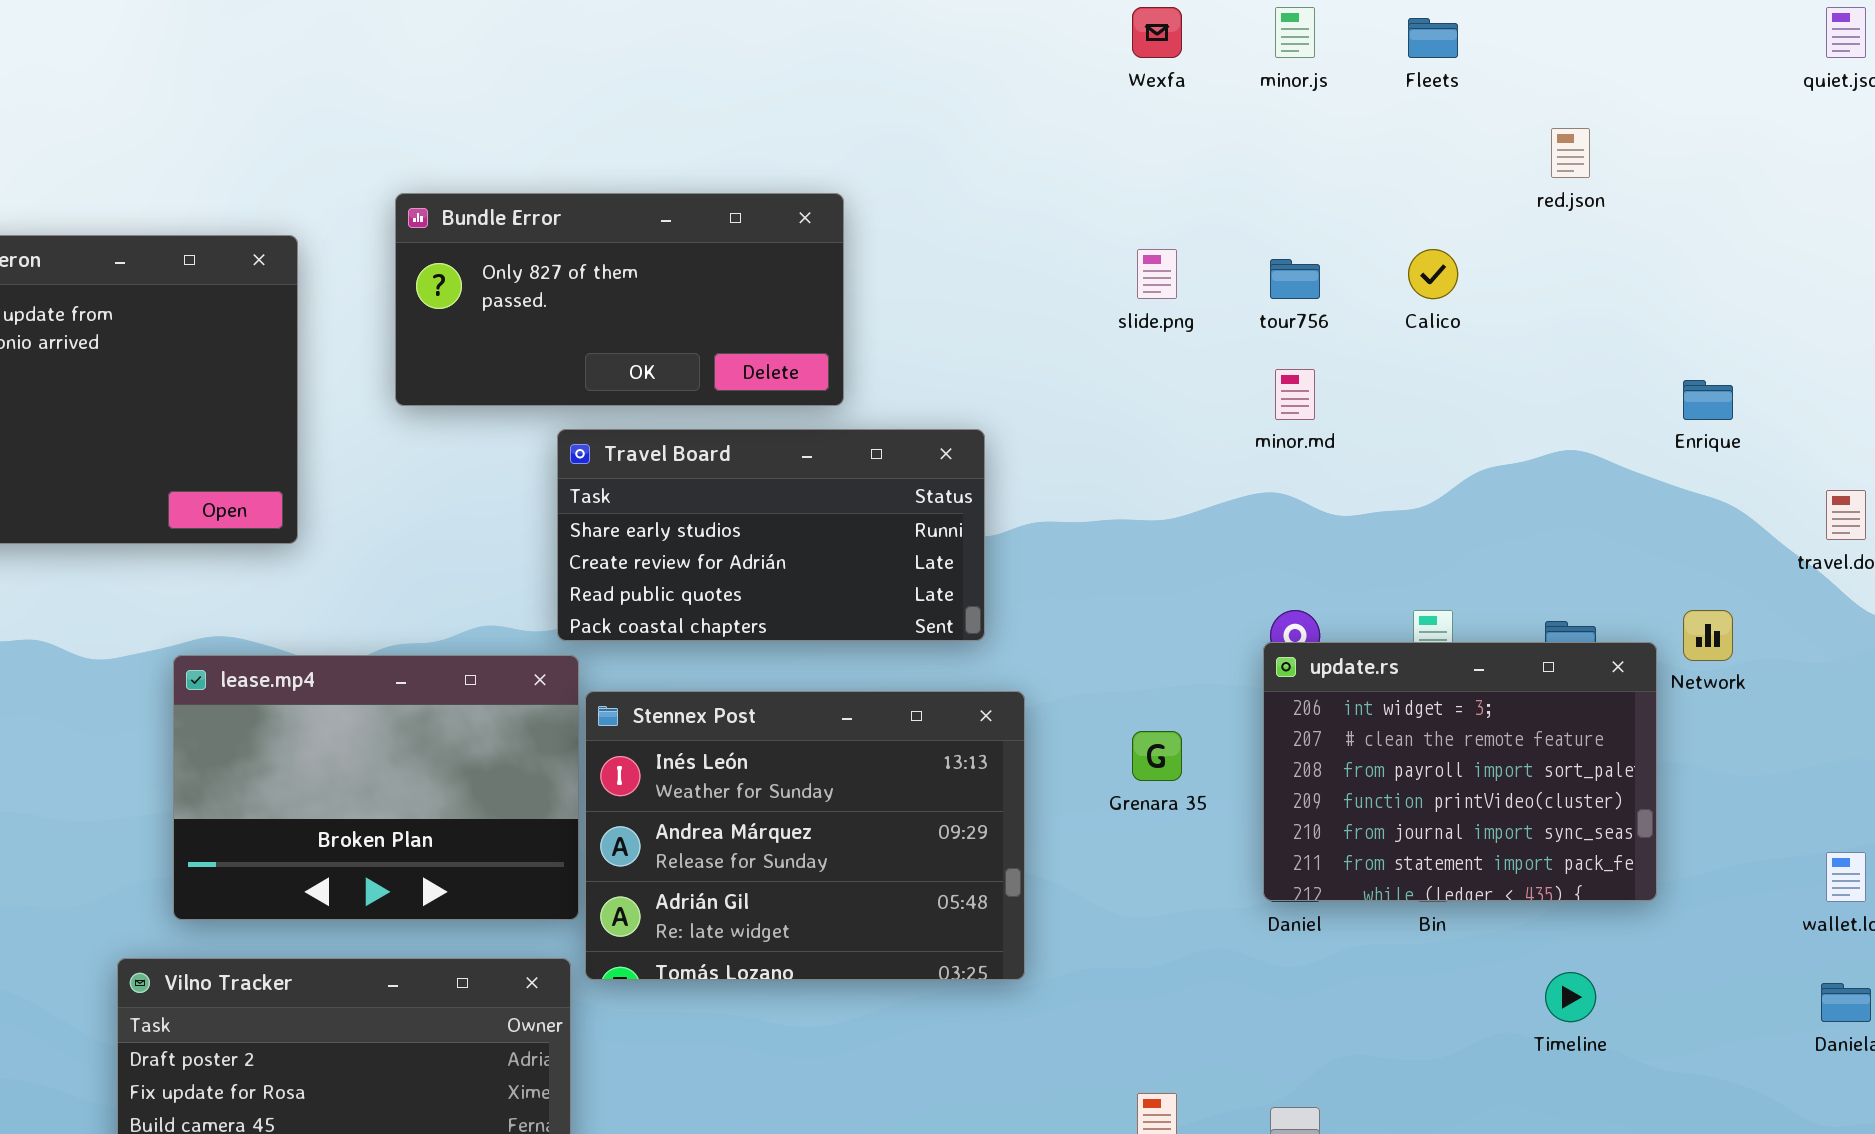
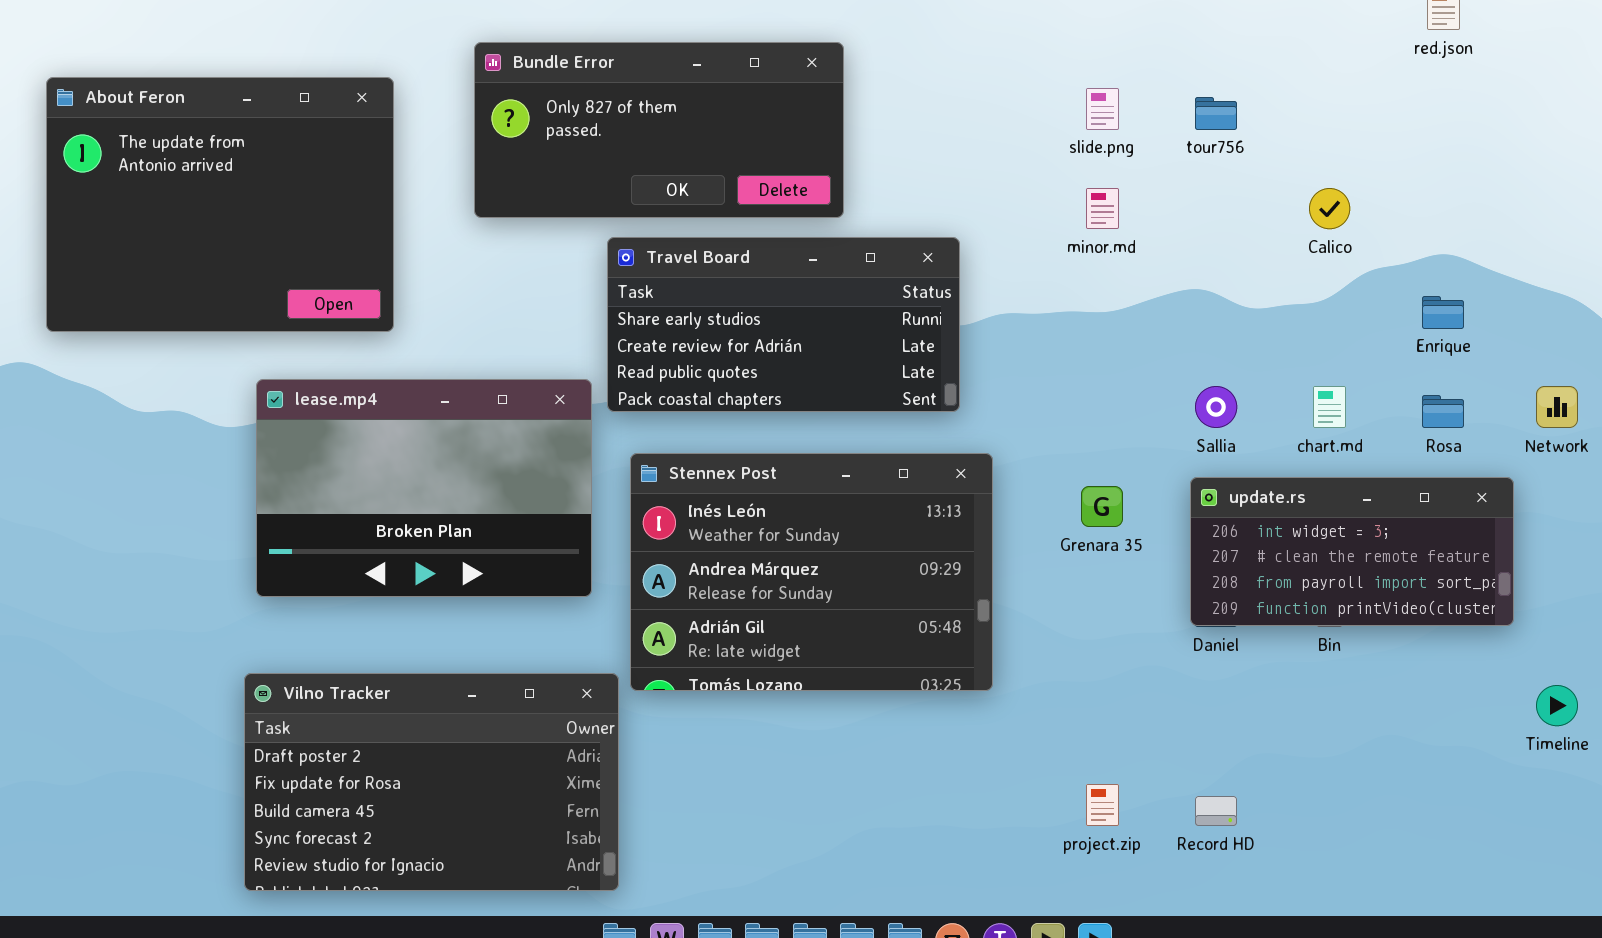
Calico: [1408,249,1458,299] -> [1309,188,1350,229], moved
minor.md: [1275,369,1315,420] -> [1086,188,1119,229], moved
Enrique: [1683,380,1733,420] -> [1422,296,1464,329], moved
update.rs: [1263,642,1657,901] -> [1190,477,1514,626], resized
lease.mp4: [173,655,579,920] -> [256,379,592,597], moved
Timeline: [1545,972,1596,1022] -> [1536,685,1578,726], moved

